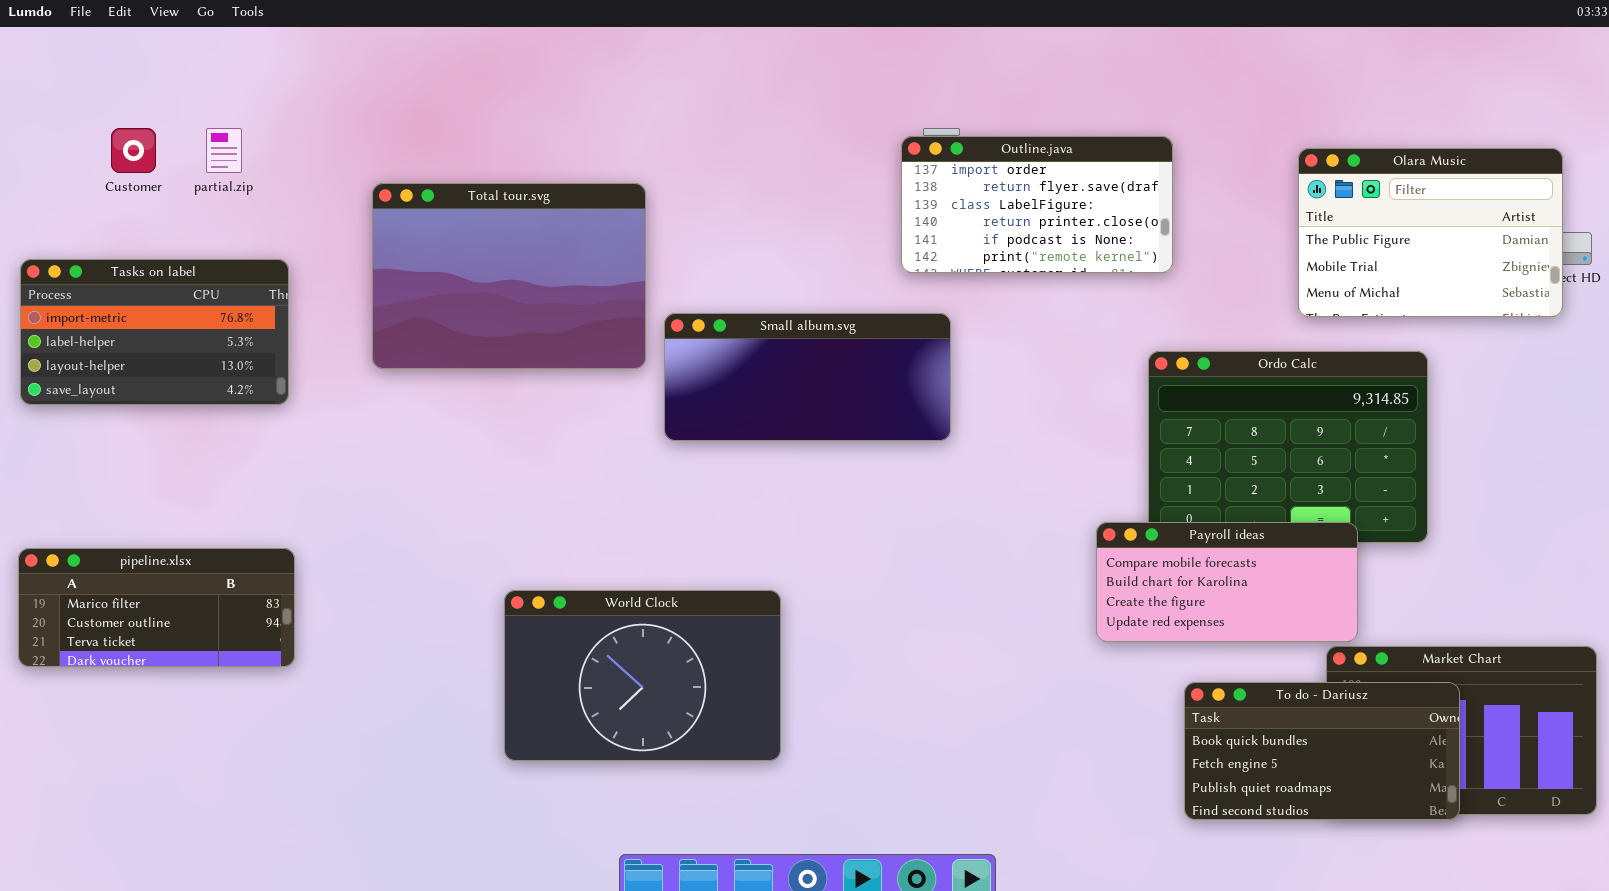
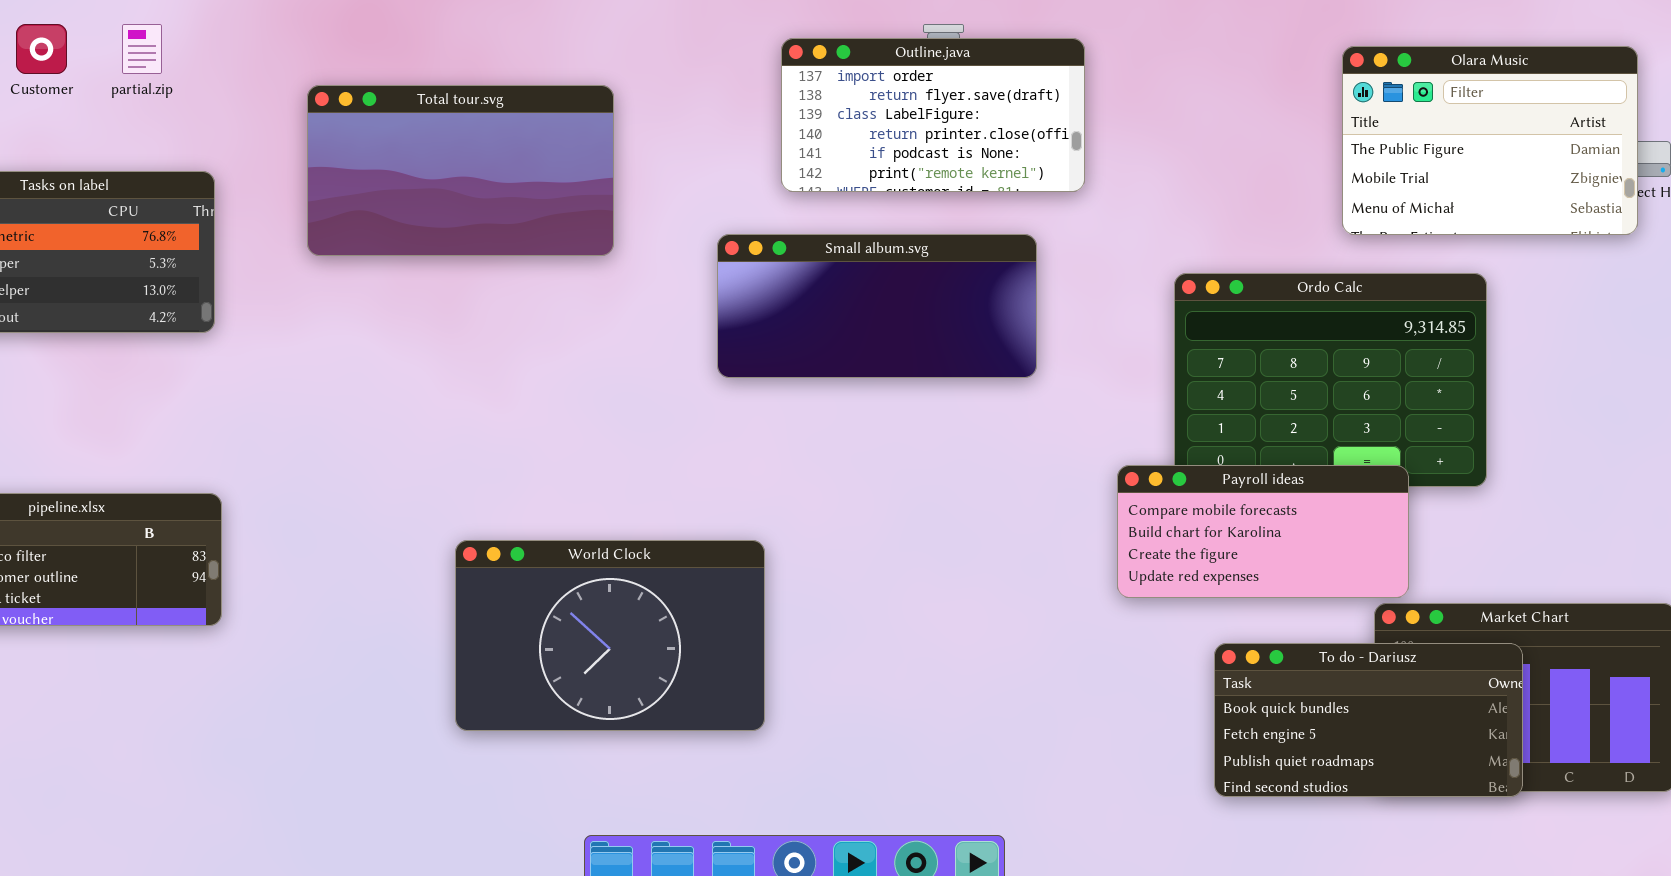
Outline.java: [901,136,1173,273] -> [781,38,1085,192], moved
Total tour.svg: [372,183,646,369] -> [307,85,614,256], resized
Small album.svg: [664,313,951,441] -> [717,234,1037,378], moved

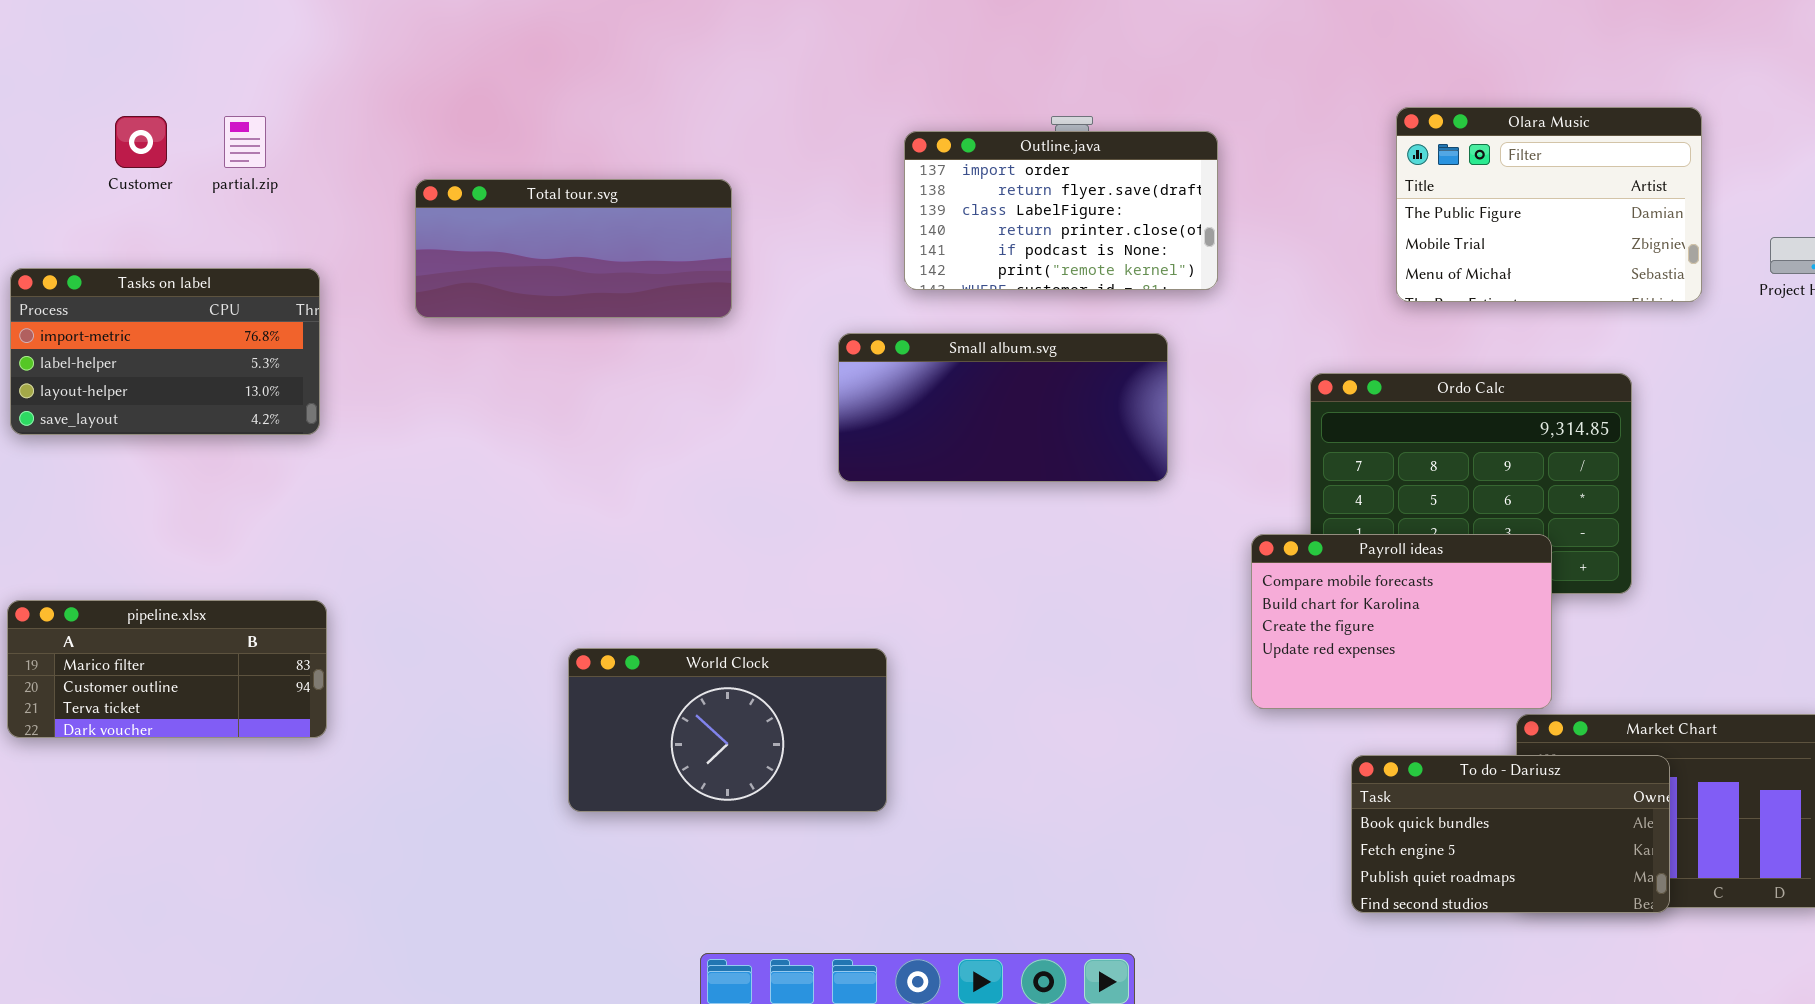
Olara Music: [1342,46,1638,235] -> [1396,107,1702,302], moved
Total tour.svg: [307,85,614,256] -> [415,179,732,318], resized
Payroll ideas: [1117,465,1409,598] -> [1251,534,1552,709], resized
World Clock: [455,540,765,731] -> [568,648,887,812], resized

